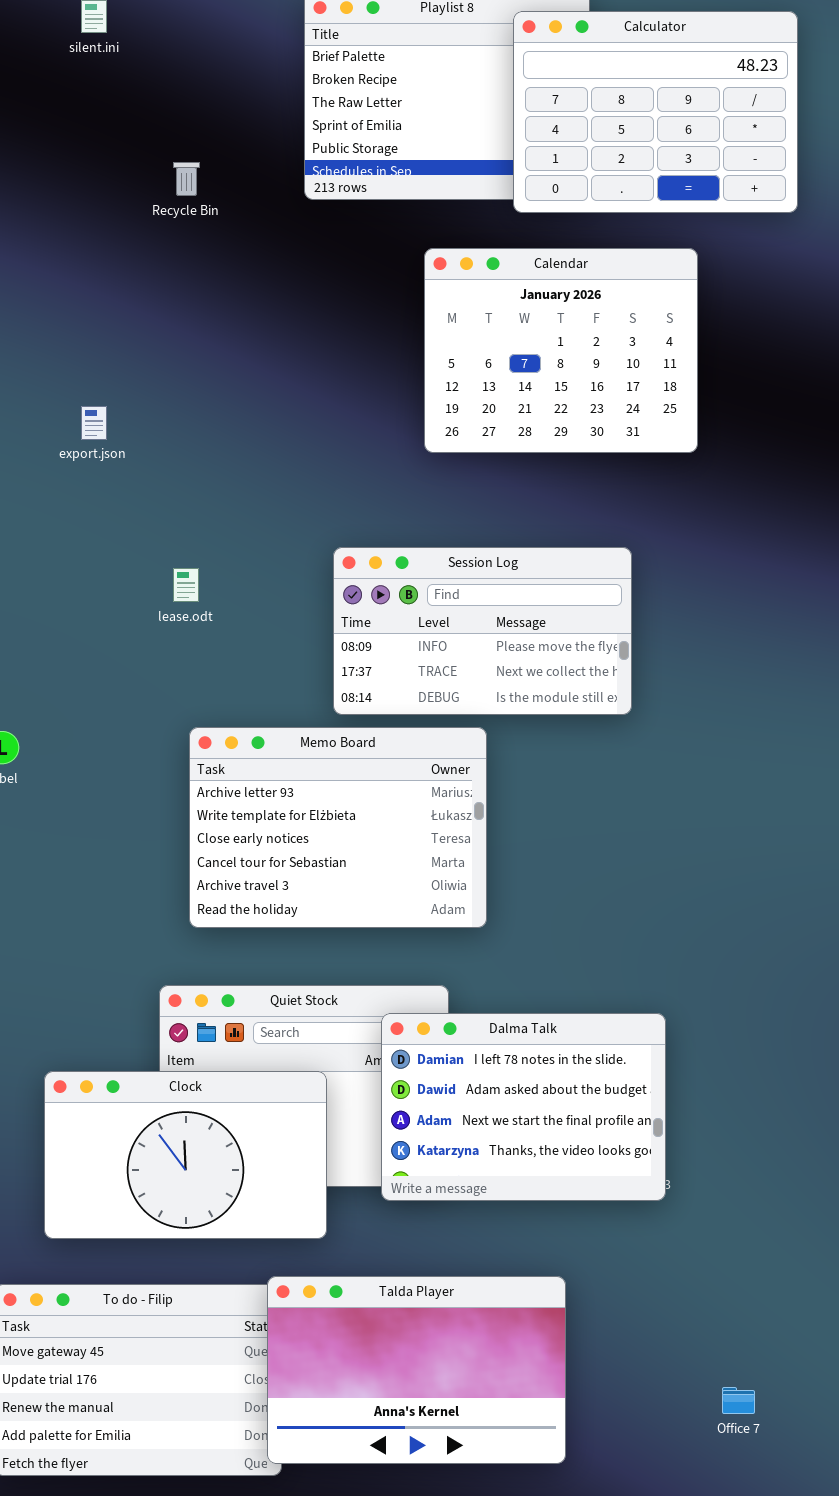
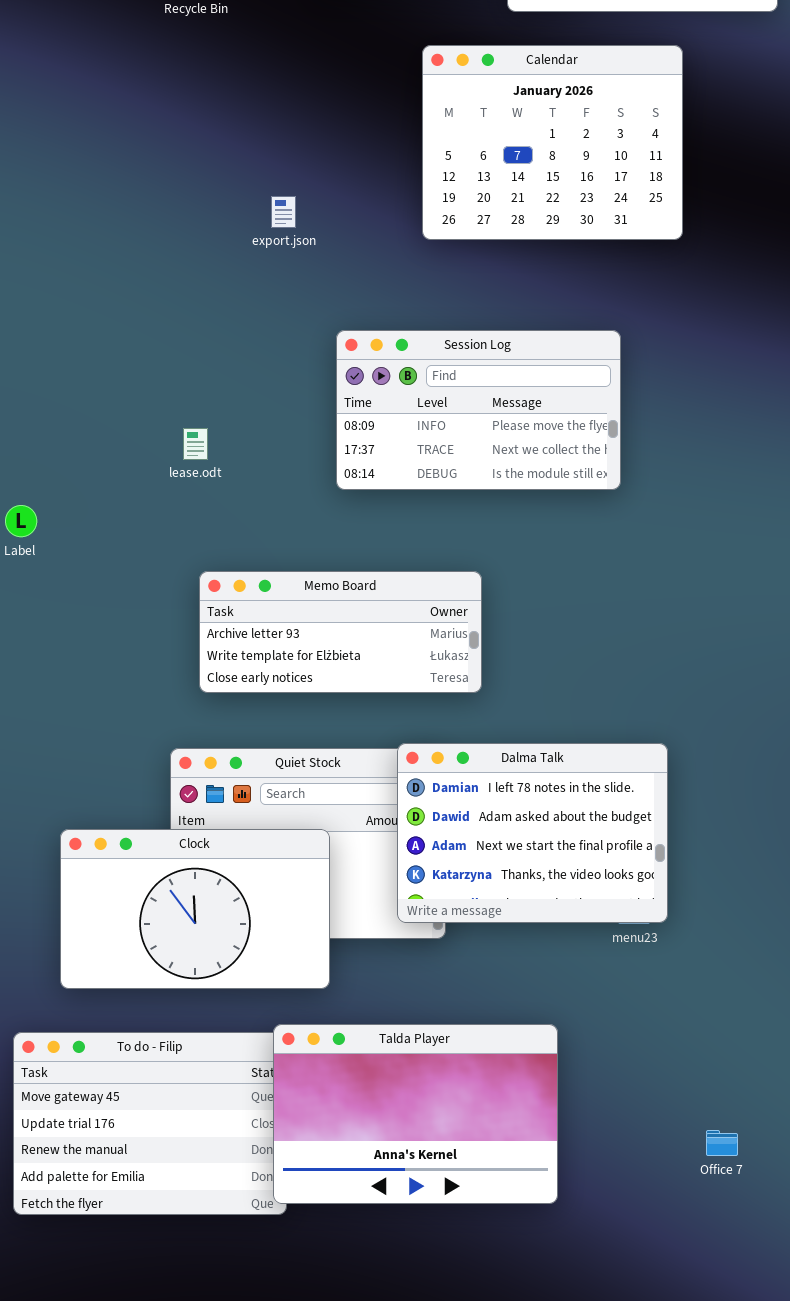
export.json: [81,406,107,440] -> [271,196,296,228], moved
lease.odt: [173,568,199,602] -> [183,428,208,460], moved
Memo Board: [189,727,487,928] -> [199,571,482,693], resized
Dalma Talk: [381,1013,666,1201] -> [397,743,668,923], moved

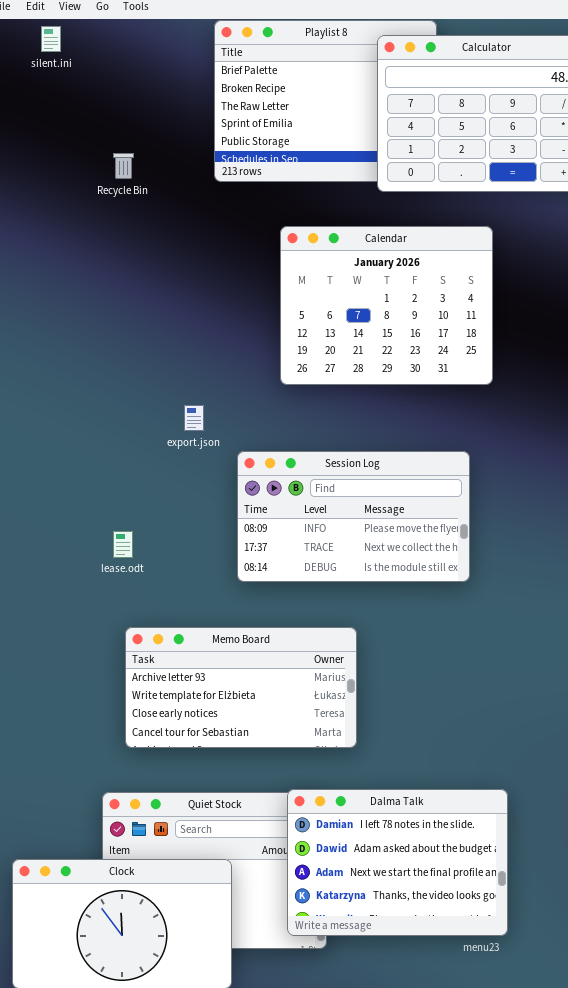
Calendar: [422,45,683,240] -> [280,226,493,385], moved
export.json: [271,196,296,228] -> [184,405,204,431], moved
Memo Board: [199,571,482,693] -> [125,627,357,748], resized

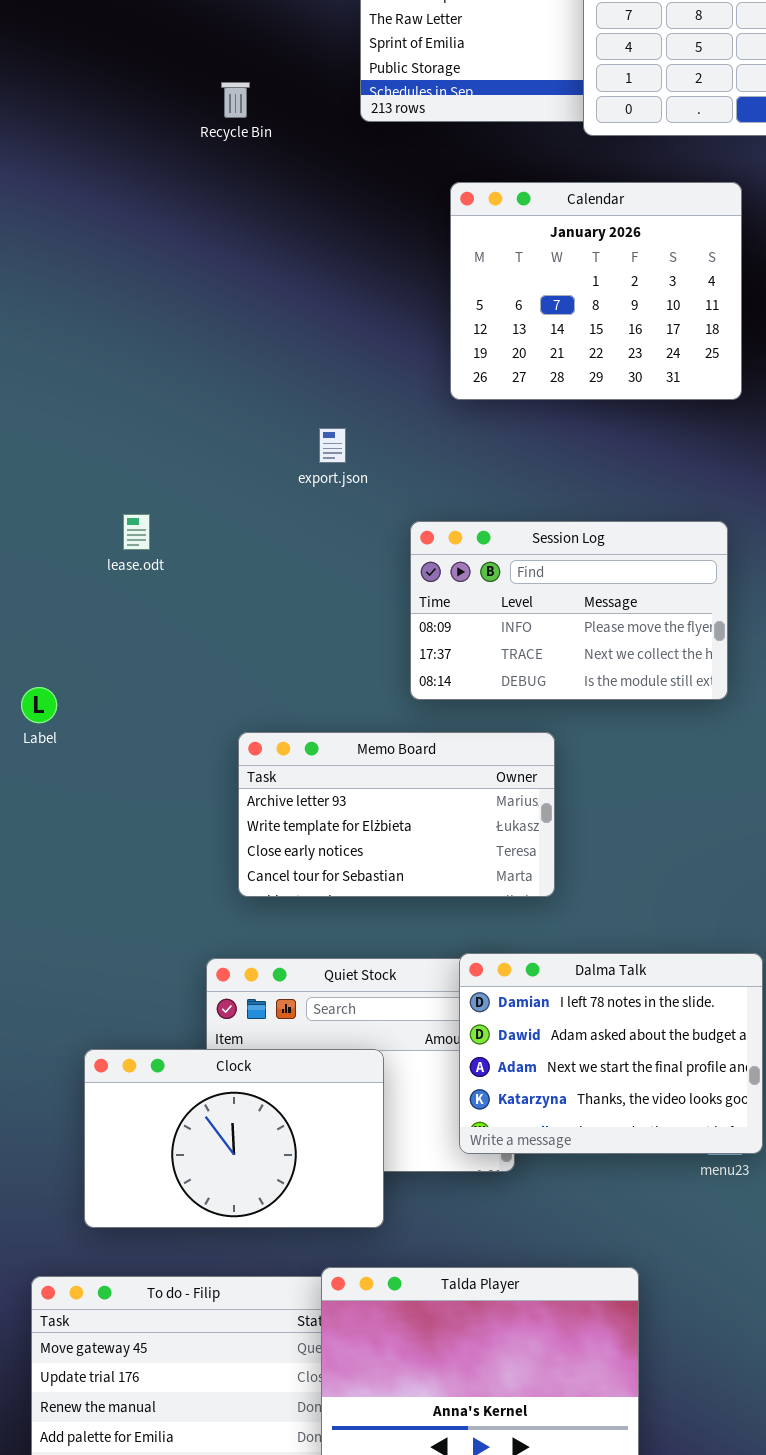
Session Log: [237,451,470,582] -> [410,521,728,700], moved
lease.odt: [113,531,133,558] -> [123,514,150,550], moved

